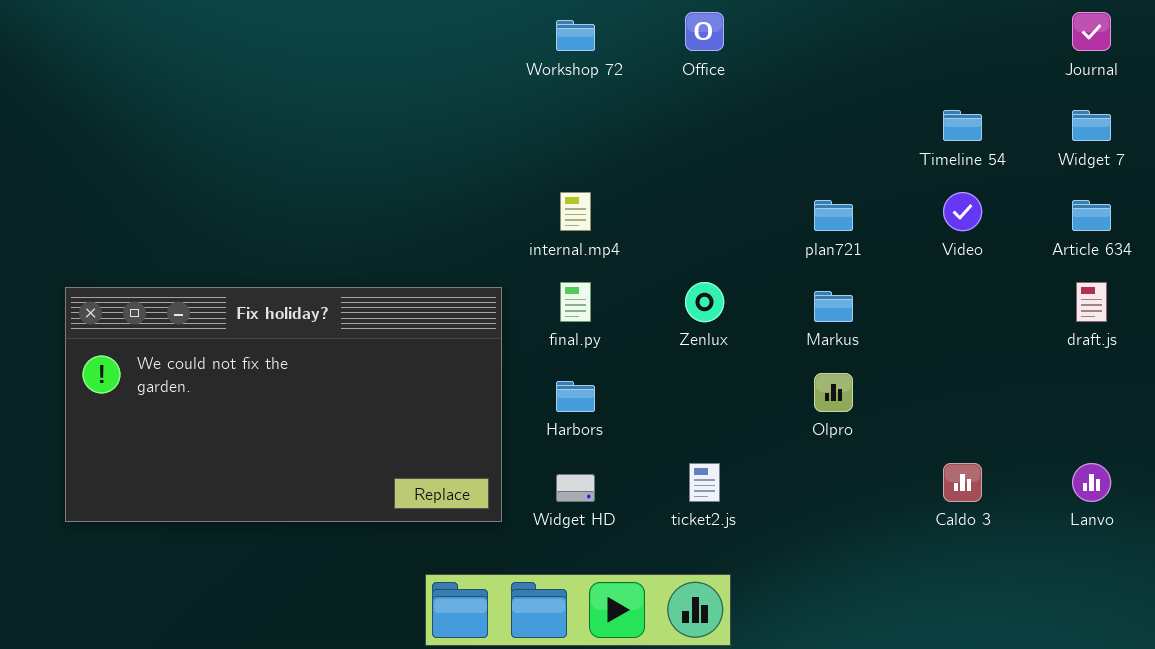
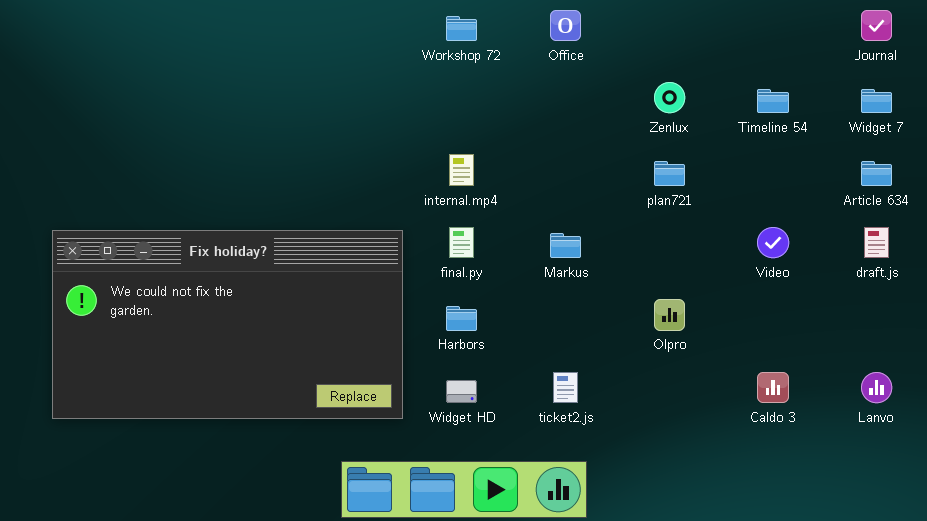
Video: [943,192,982,231] -> [757,227,789,258], moved
Zenlux: [685,282,724,322] -> [654,82,685,113], moved
Markus: [814,291,853,322] -> [550,233,581,258], moved

